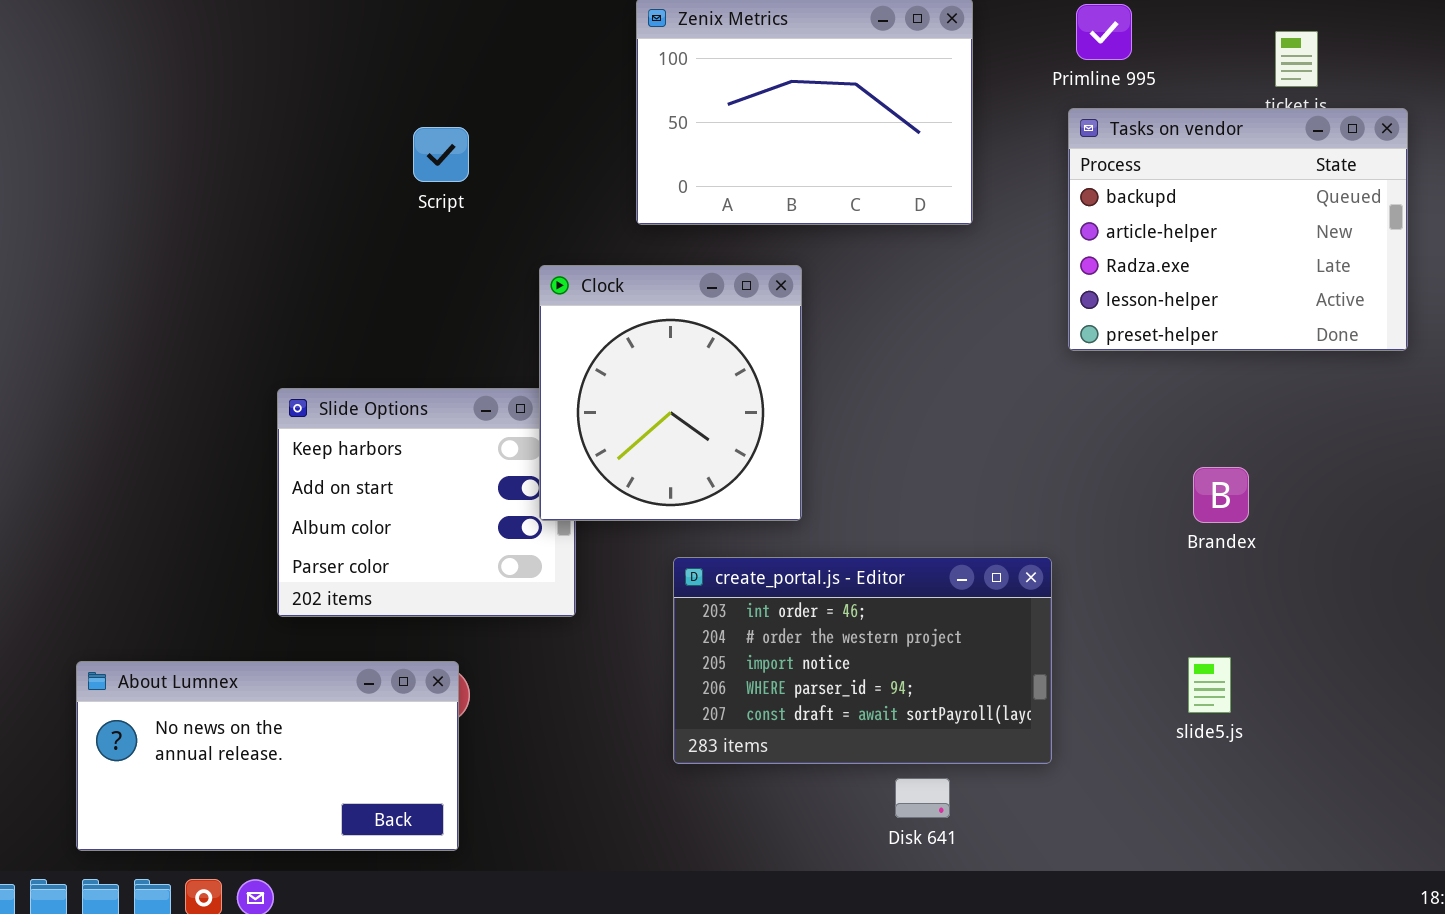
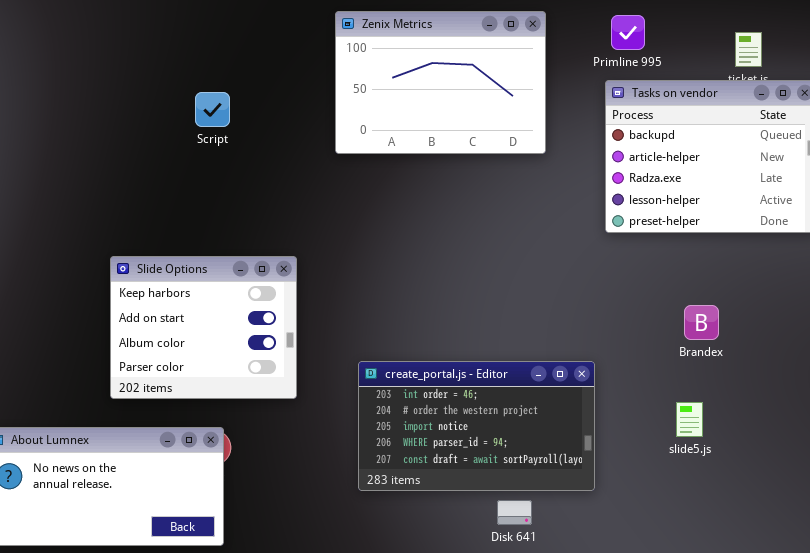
Clock: [539,265,802,521] -> none, closed
slide5.js: [1188,657,1231,713] -> [676,402,703,437], moved

